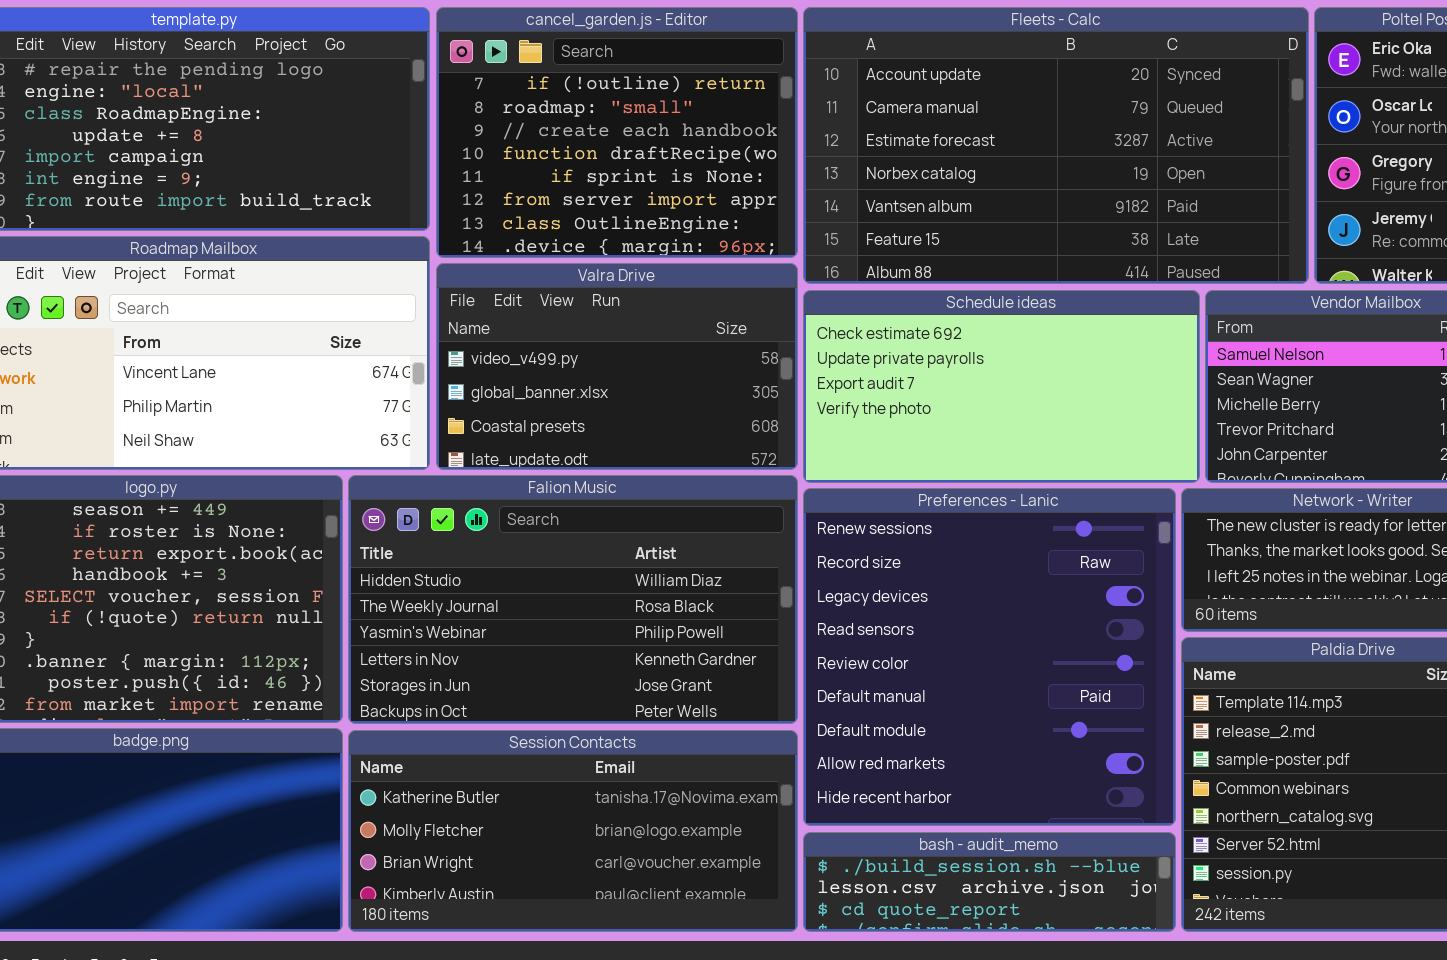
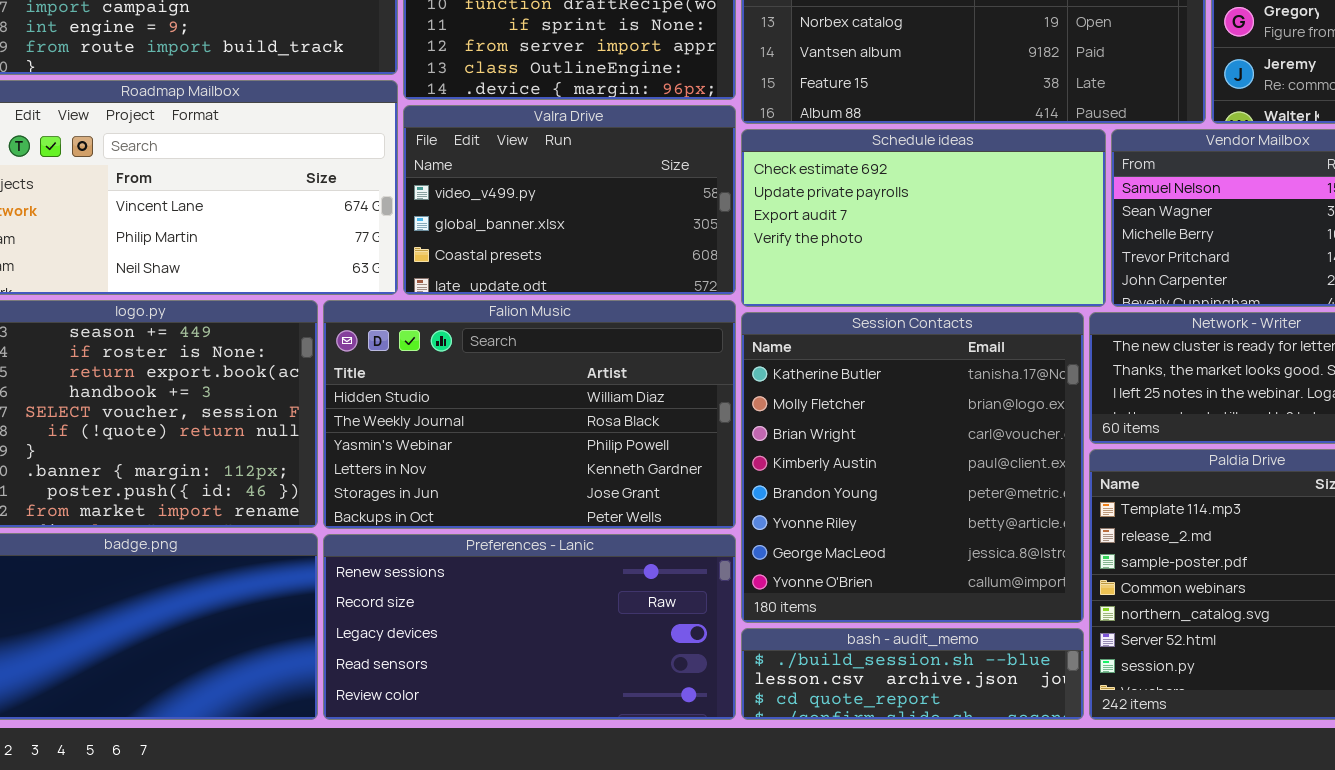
Preferences - Lanic: [803,488,1176,826] -> [323,534,736,720], moved, resized
Session Contacts: [348,730,798,932] -> [741,312,1084,623], moved, resized

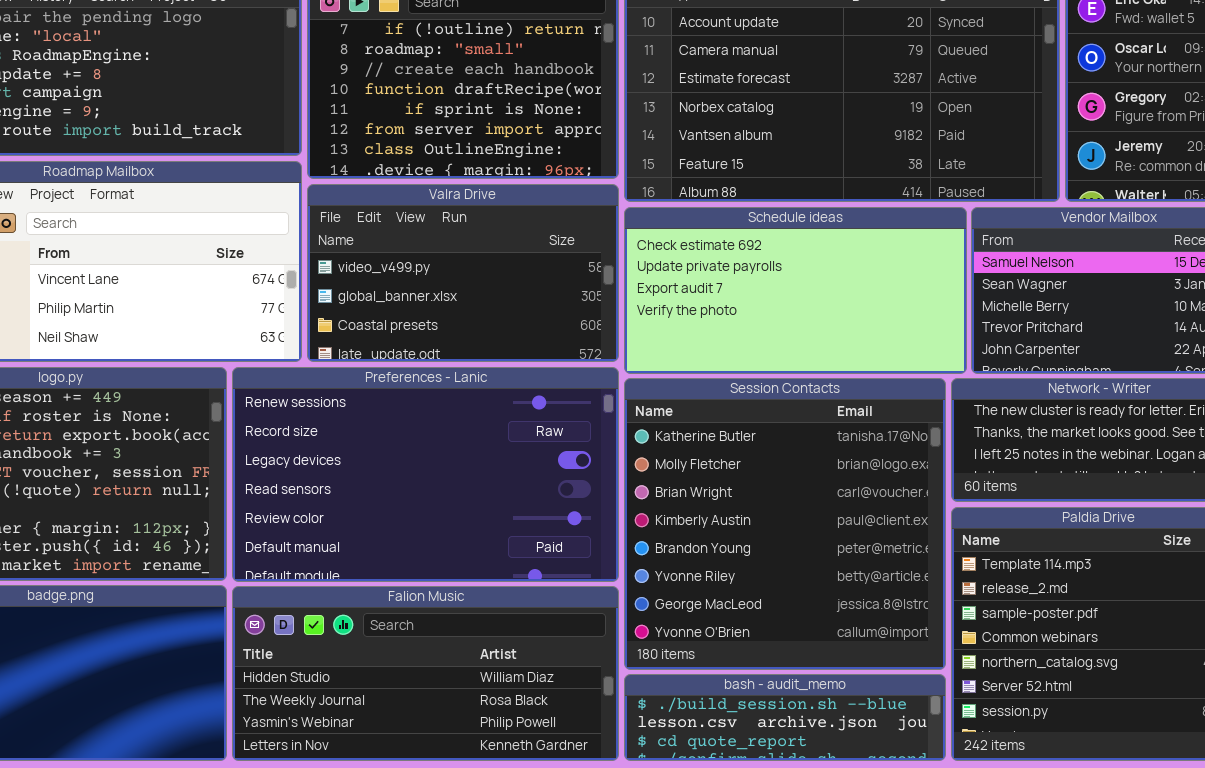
Falion Music: [323,300,736,529] -> [232,586,619,761], moved, resized
Preferences - Lanic: [323,534,736,720] -> [232,367,619,582], moved, resized

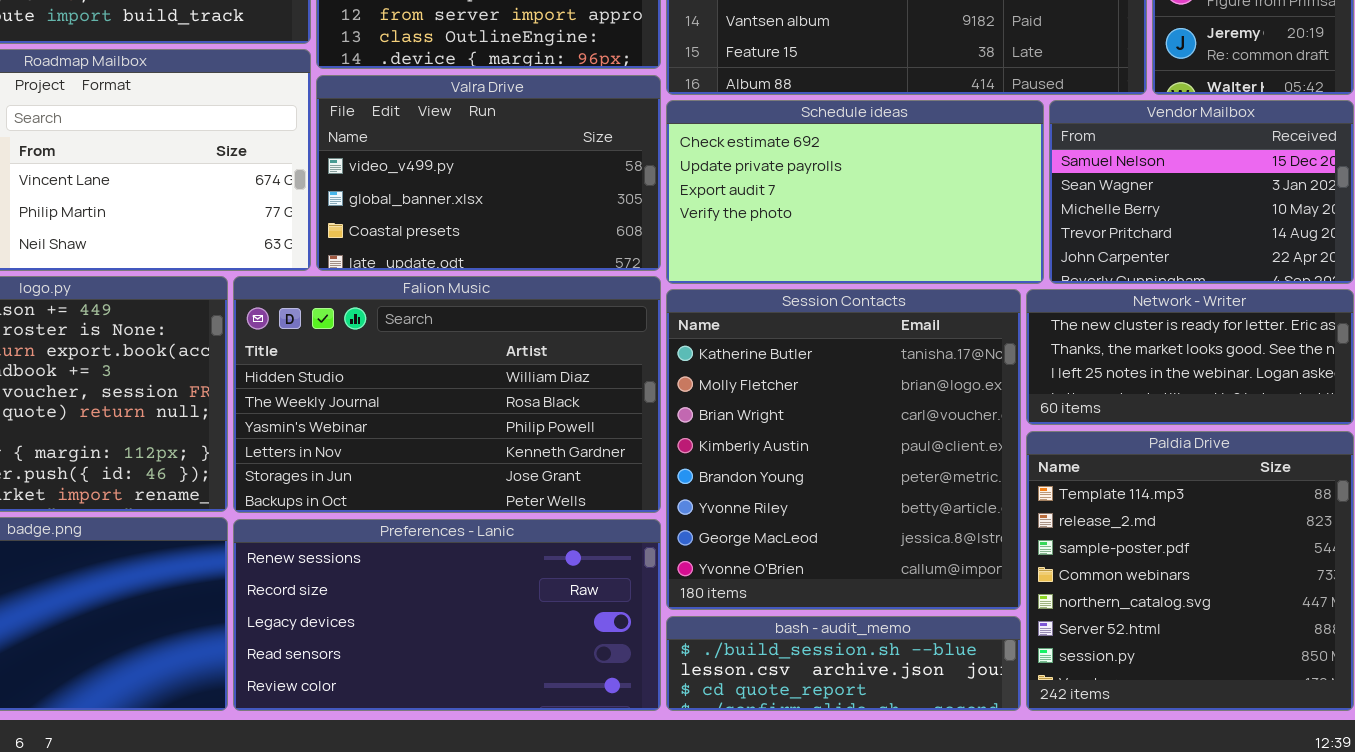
Preferences - Lanic: [232,367,619,582] -> [233,519,661,711], moved, resized
Falion Music: [232,586,619,761] -> [233,276,661,513], moved, resized

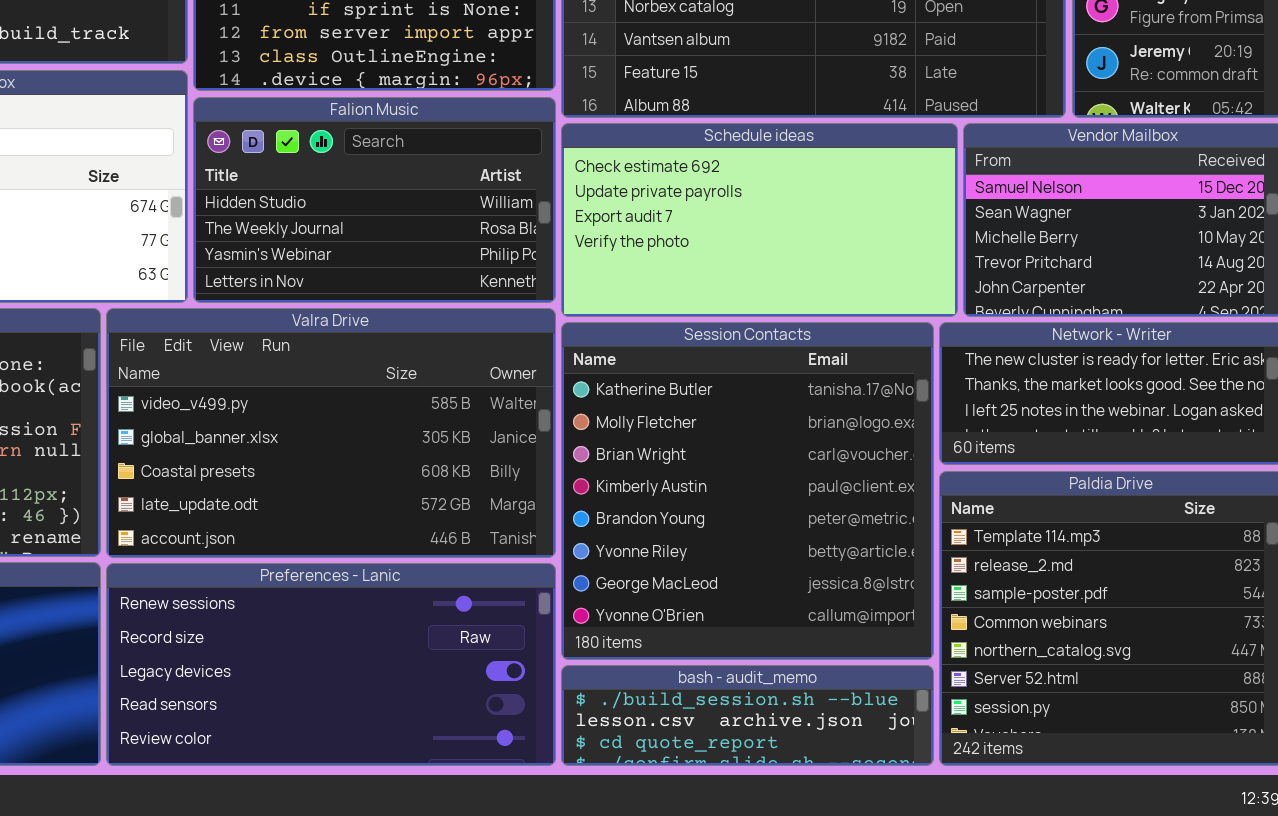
Valra Drive: [316,75,661,271] -> [106,308,556,558], moved, resized
Falion Music: [233,276,661,513] -> [193,97,556,303], moved, resized

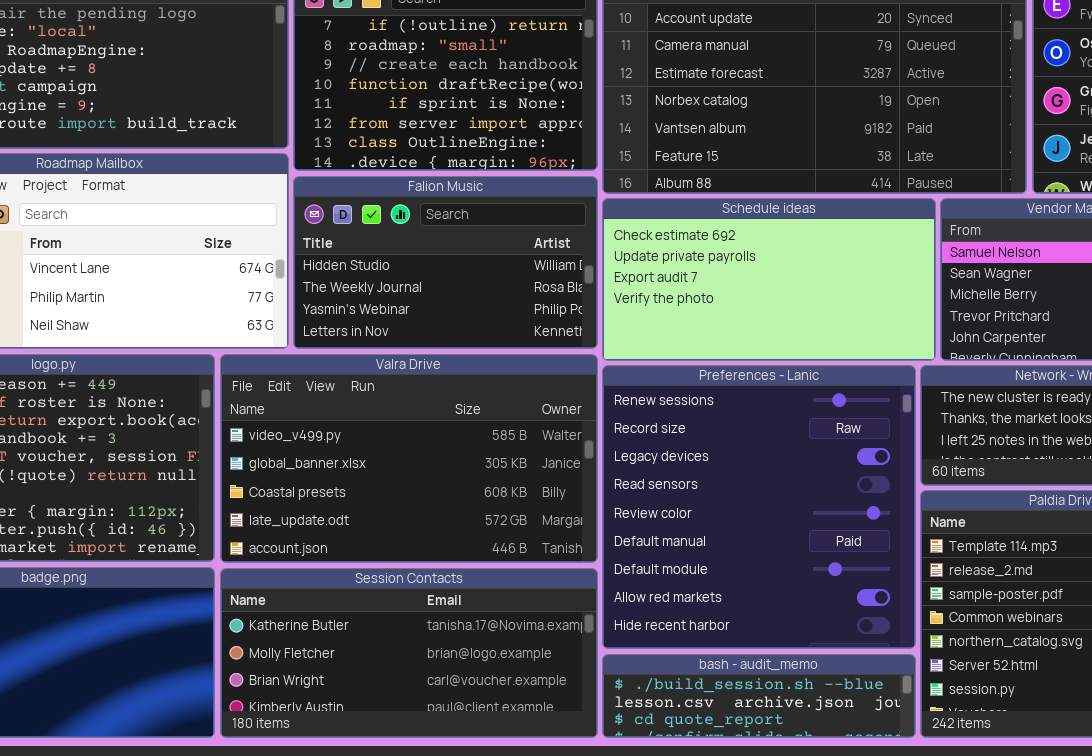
Session Contacts: [561,322,934,660] -> [220,568,598,738], moved, resized
Preferences - Lanic: [106,563,556,766] -> [602,365,916,649], moved, resized

